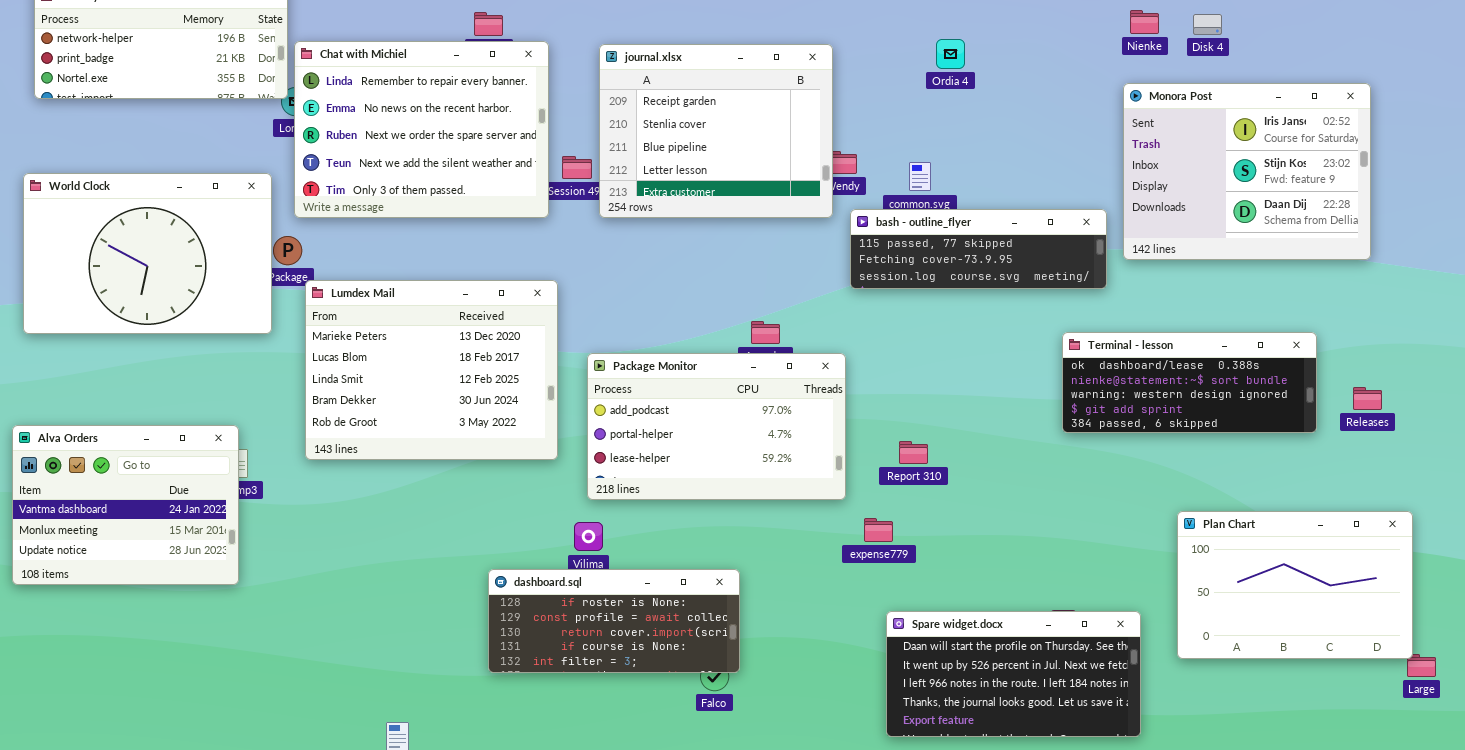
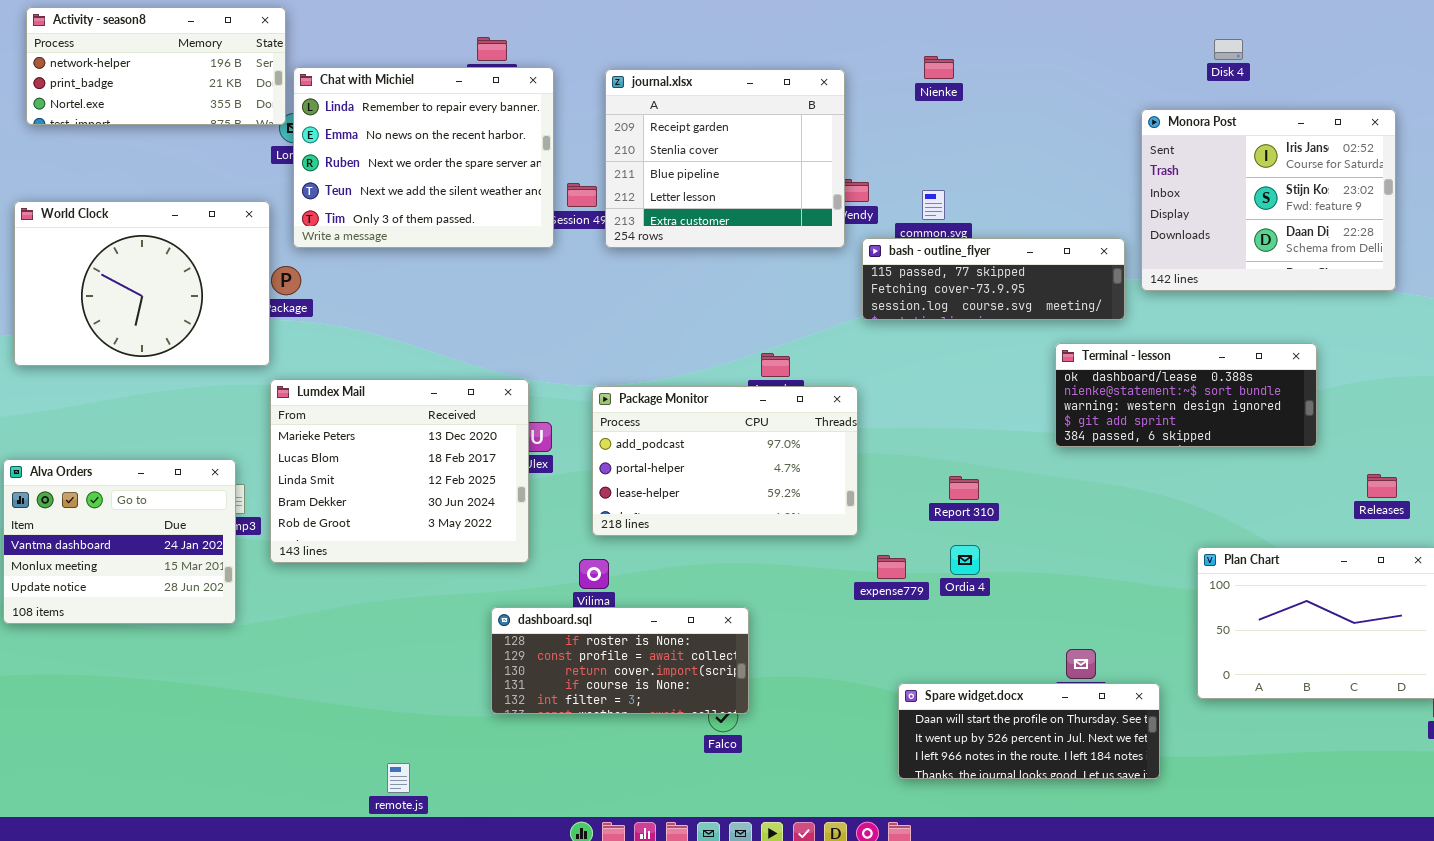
Nienke: [1130,10,1159,34] -> [924,56,954,79], moved
Ordia 4: [936,39,965,69] -> [950,545,980,575], moved
Lumdex Mail: [305,280,558,460] -> [270,379,529,563], moved
Terminal - lesson: [1062,332,1317,433] -> [1055,343,1317,447], moved
Releases: [1353,387,1382,410] -> [1367,474,1397,498], moved
Report 310: [899,441,928,464] -> [949,476,979,500], moved
Spare widget.docx: [886,611,1141,737] -> [898,683,1160,779], resized

